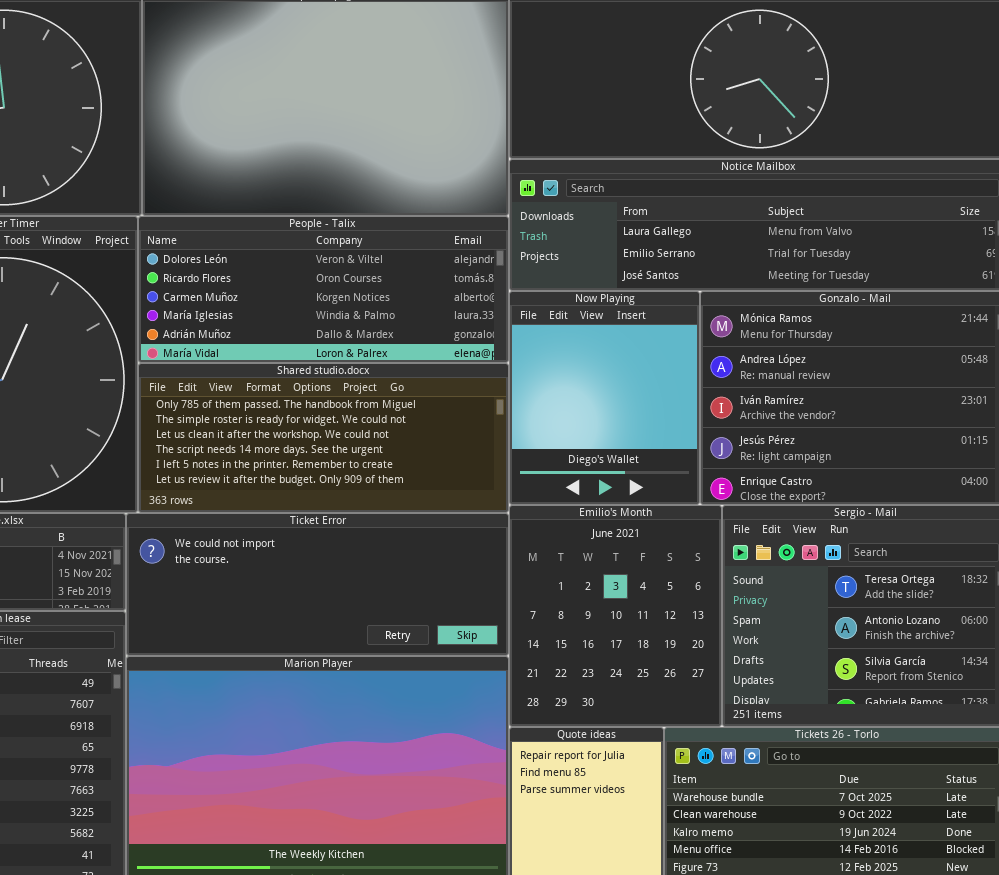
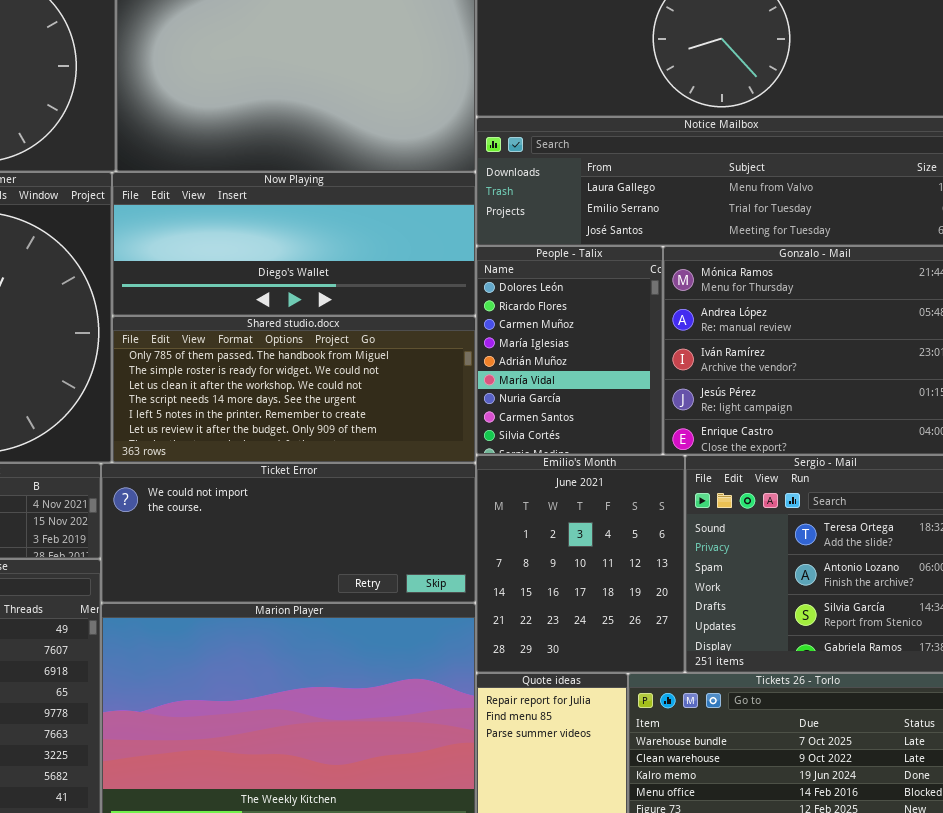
People - Talix: [138,216,509,363] -> [476,246,663,455], moved, resized
Now Playing: [509,291,700,505] -> [112,172,476,316], moved, resized

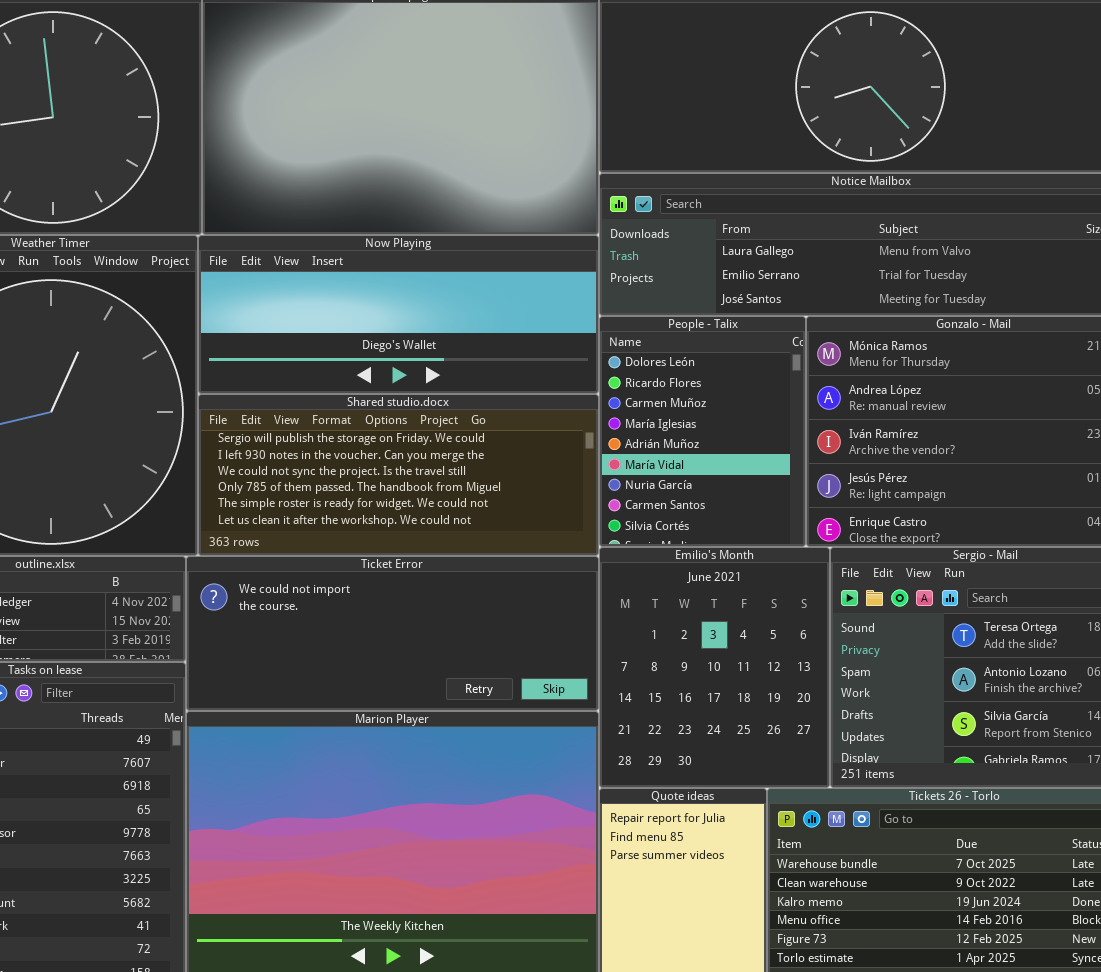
Shared studio.docx: [112,316,476,463] -> [198,394,599,556], scrolled up 3 rows

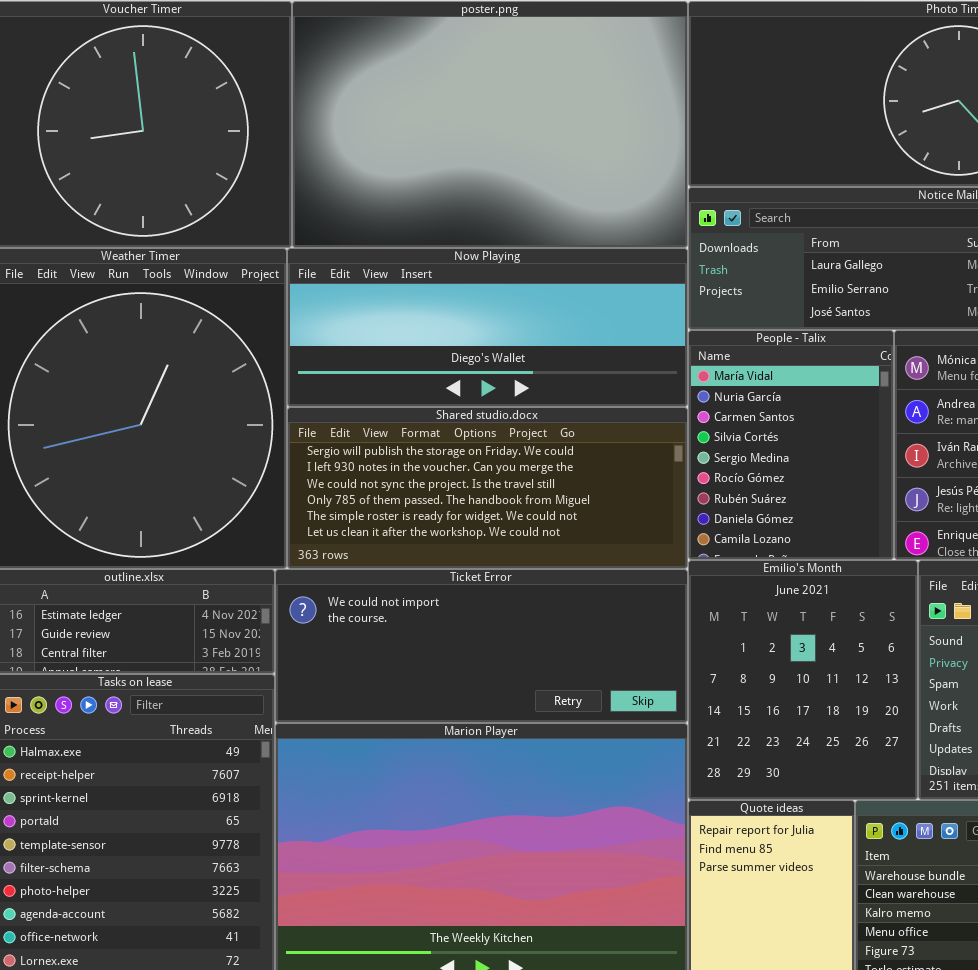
People - Talix: [599,316,806,547] -> [688,330,894,560], scrolled down 5 rows

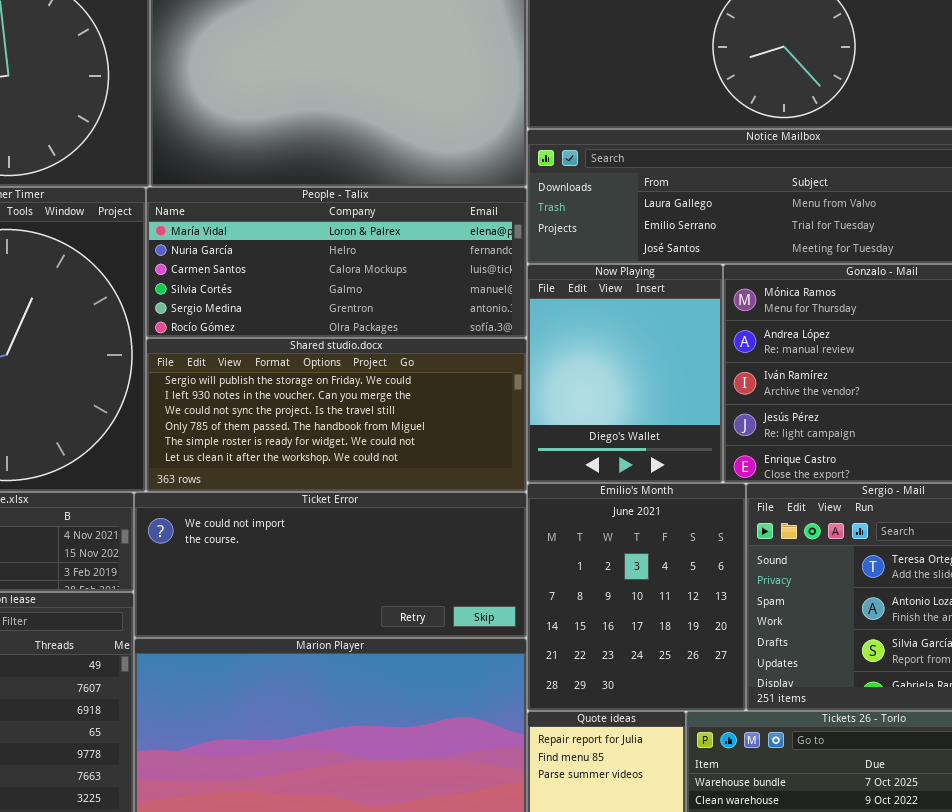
Now Playing: [287,248,688,407] -> [527,264,723,483], moved, resized
People - Talix: [688,330,894,560] -> [146,187,527,338], moved, resized

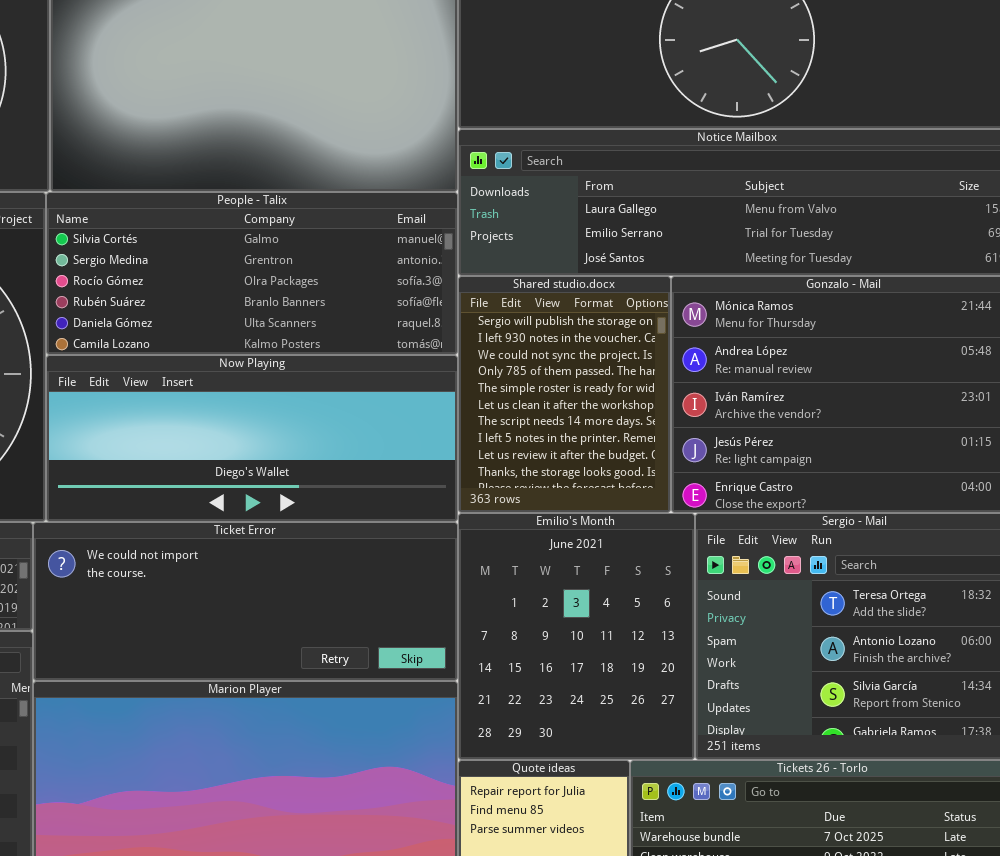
People - Talix: [146,187,527,338] -> [46,192,458,355], scrolled down 3 rows
Now Playing: [527,264,723,483] -> [46,355,458,522], moved, resized
Shared studio.docx: [146,338,527,492] -> [458,276,671,513], moved, resized

